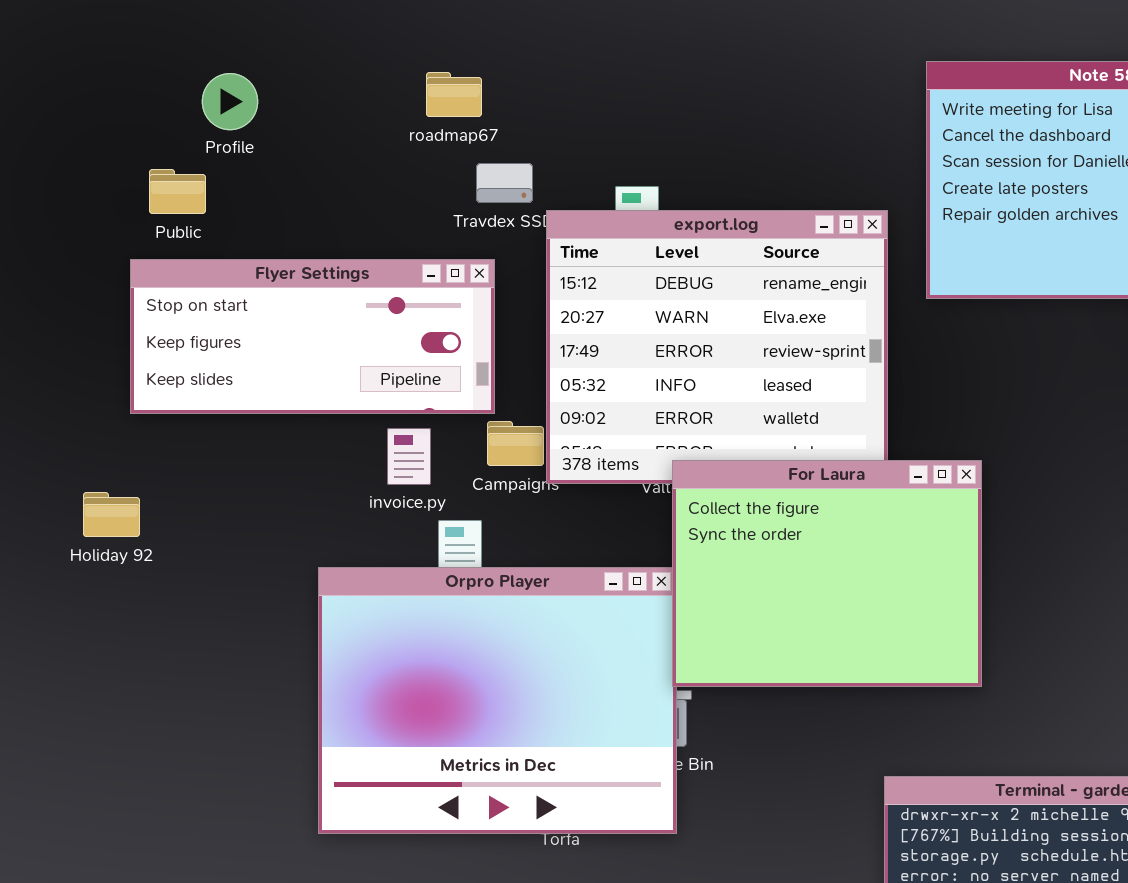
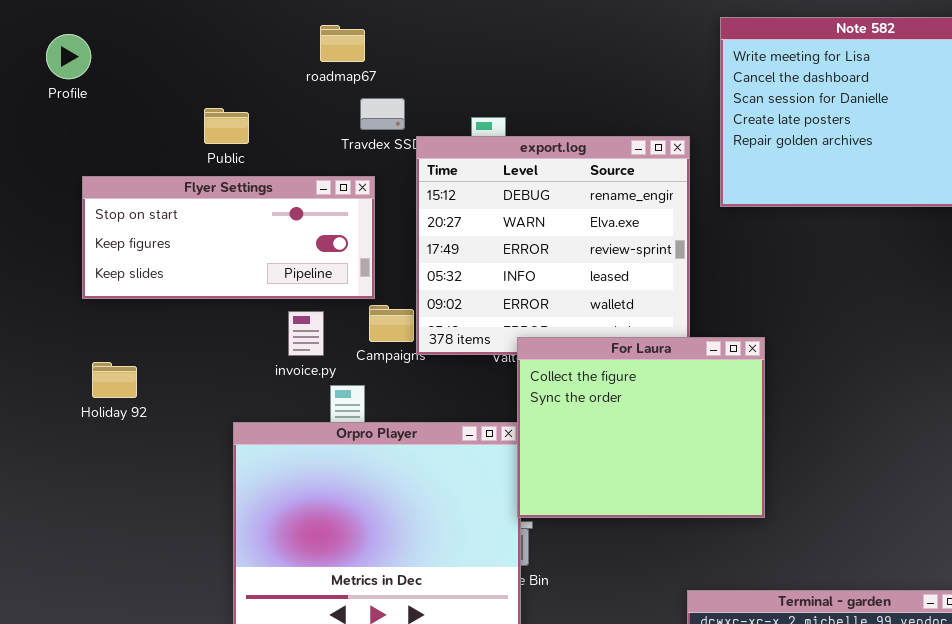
Profile: [202,73,258,130] -> [46,34,91,79], moved
Public: [149,169,206,214] -> [204,108,249,144], moved
Holiday 92: [83,492,140,537] -> [92,362,137,398], moved

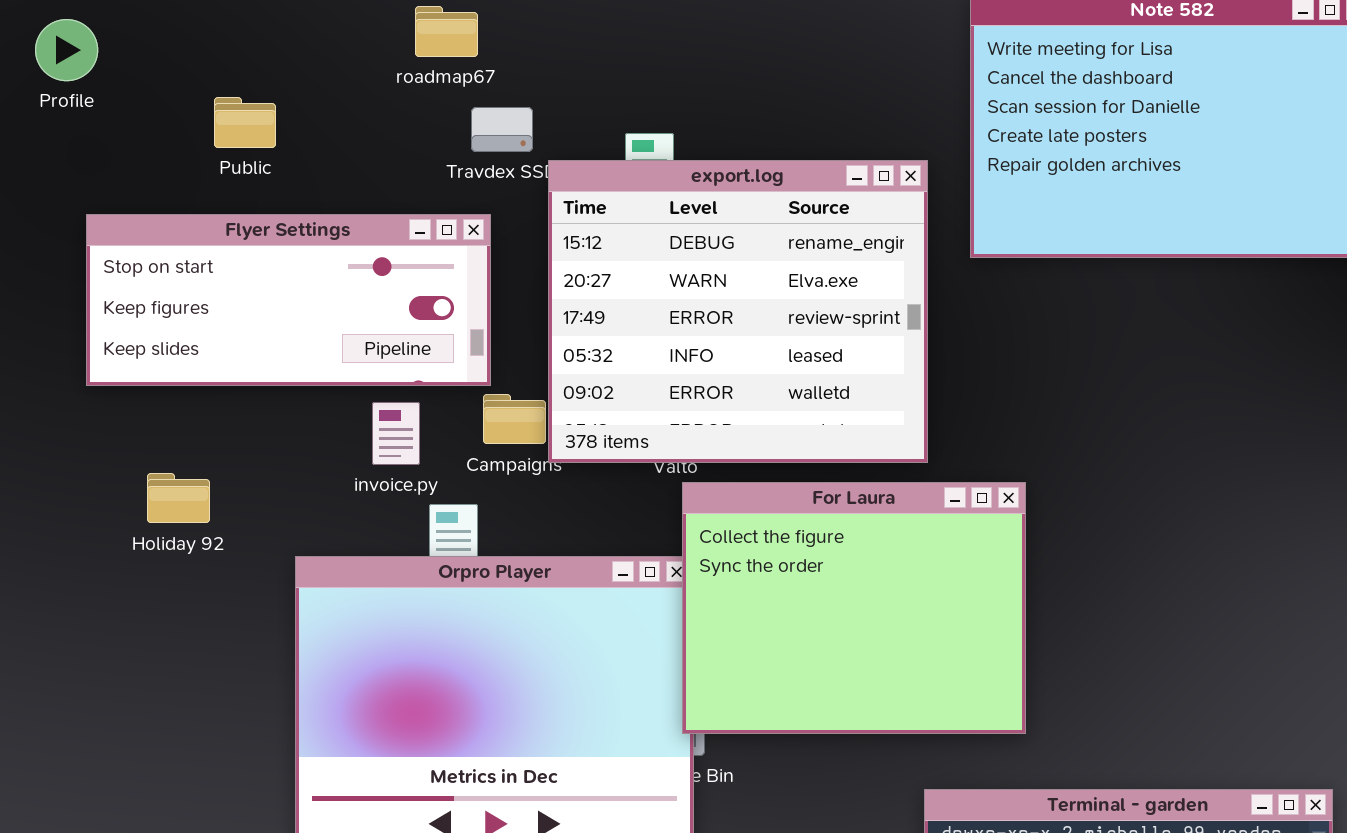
Public: [204,108,249,144] -> [214,97,276,148], moved
For Laura: [517,337,765,518] -> [682,482,1026,734], moved
Holiday 92: [92,362,137,398] -> [147,473,210,523], moved

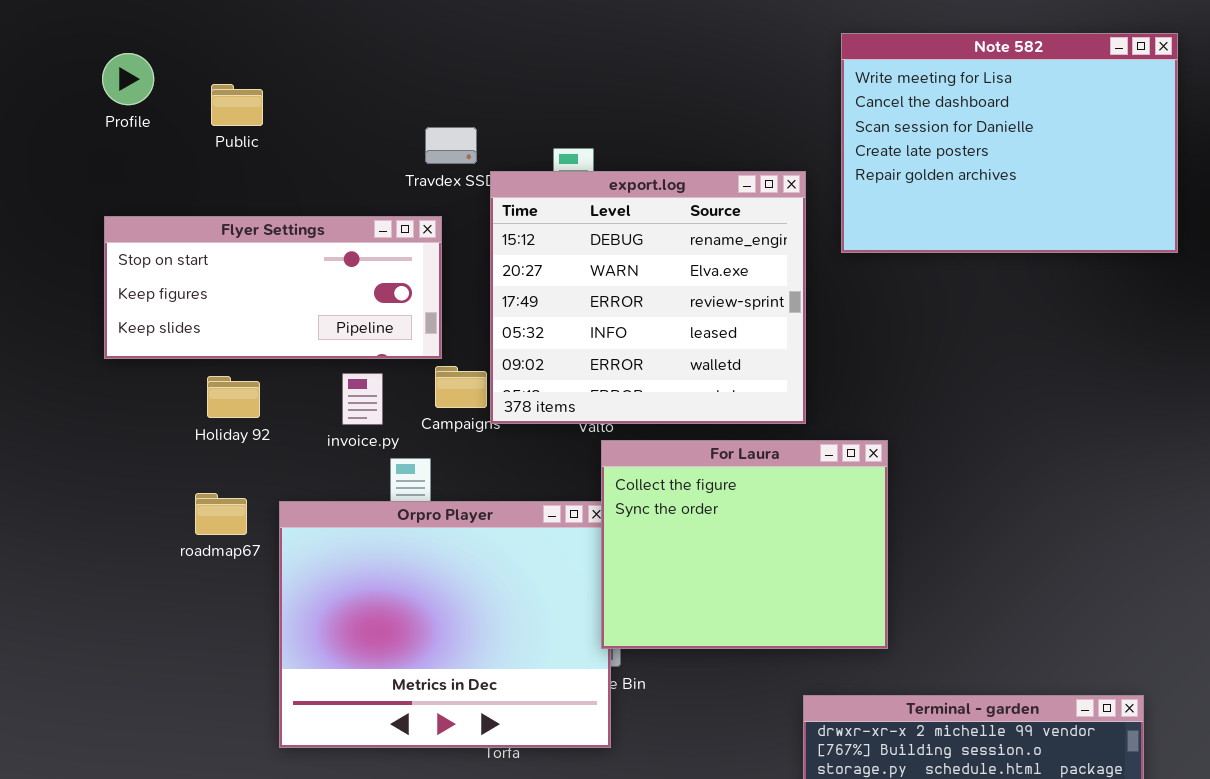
roadmap67: [415,6,478,57] -> [195,493,247,535], moved
Profile: [35,19,98,81] -> [102,53,154,105], moved
Public: [214,97,276,148] -> [211,84,263,126], moved
Holiday 92: [147,473,210,523] -> [207,376,260,418], moved

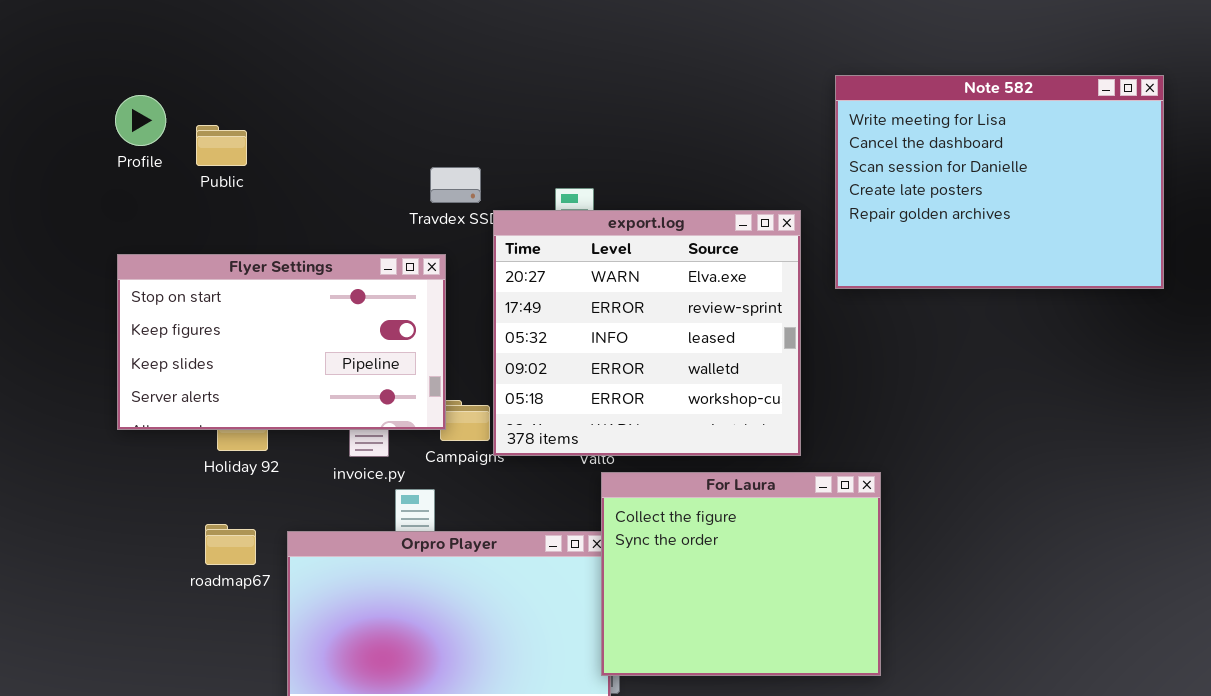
Public: [211,84,263,126] -> [196,125,247,166], moved
export.log: [490,171,806,424] -> [493,210,801,456], scrolled down 1 row
Flyer Settings: [104,216,442,359] -> [117,254,446,430], resized

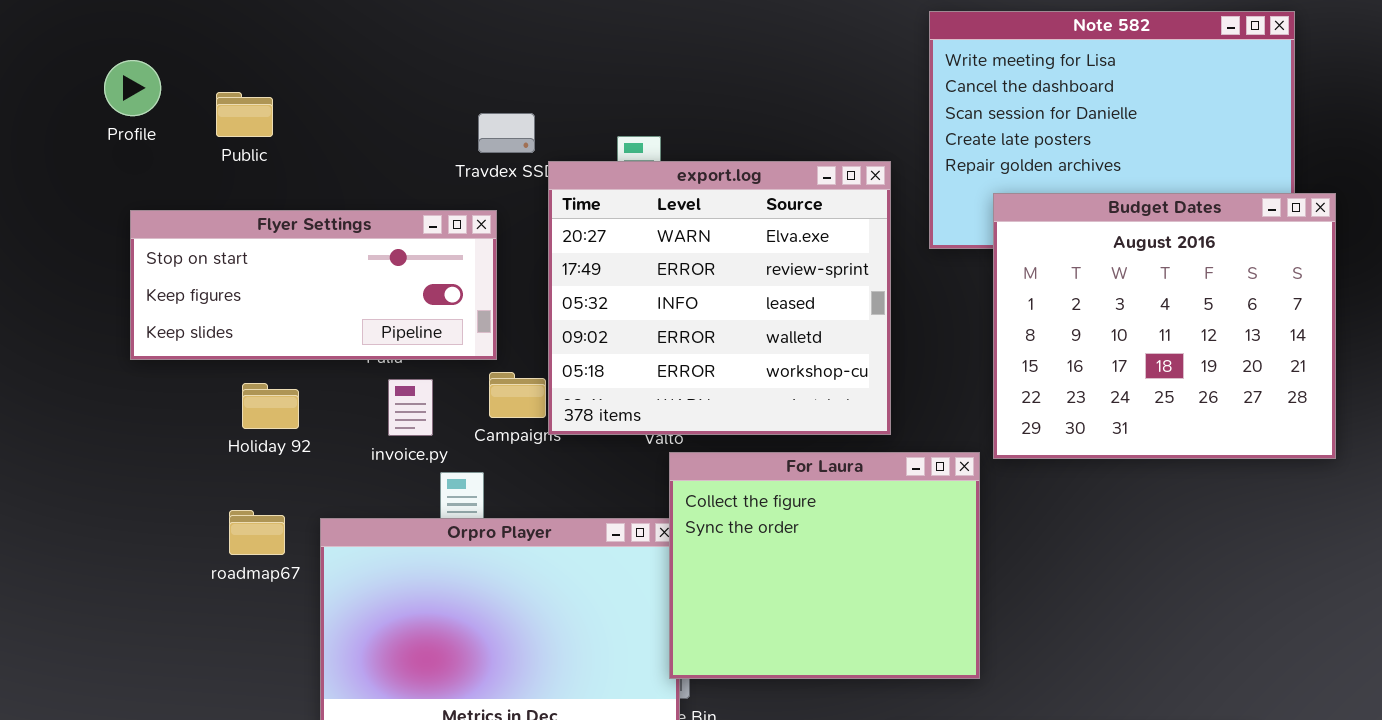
Profile: [115,95,166,146] -> [104,60,161,116], moved
Public: [196,125,247,166] -> [216,92,273,137], moved
Budget Dates: none -> [993,193,1336,459], opened
Flyer Settings: [117,254,446,430] -> [130,210,497,360], resized

